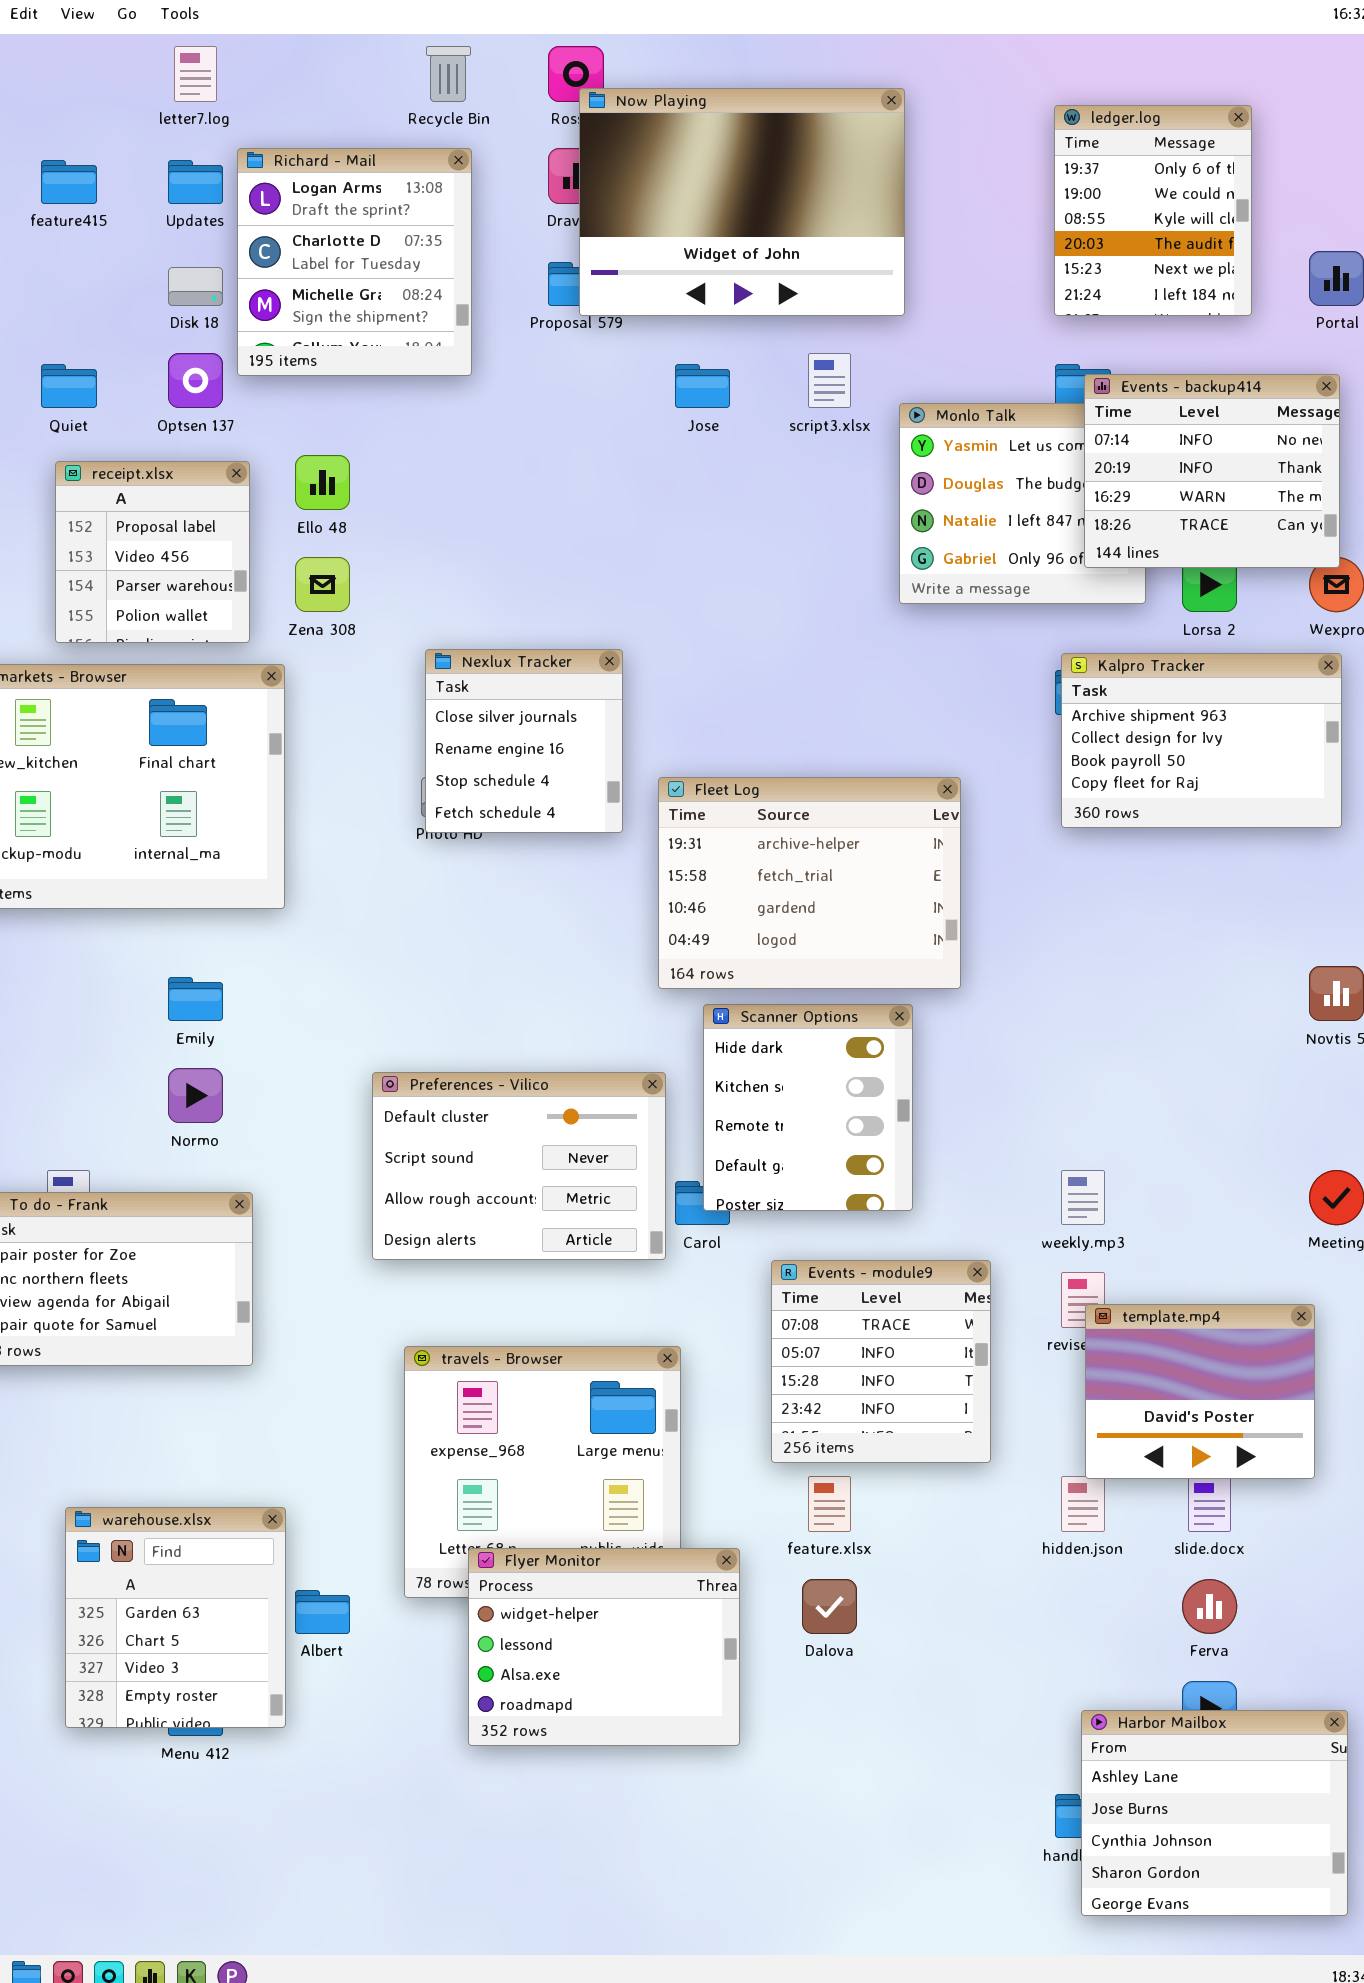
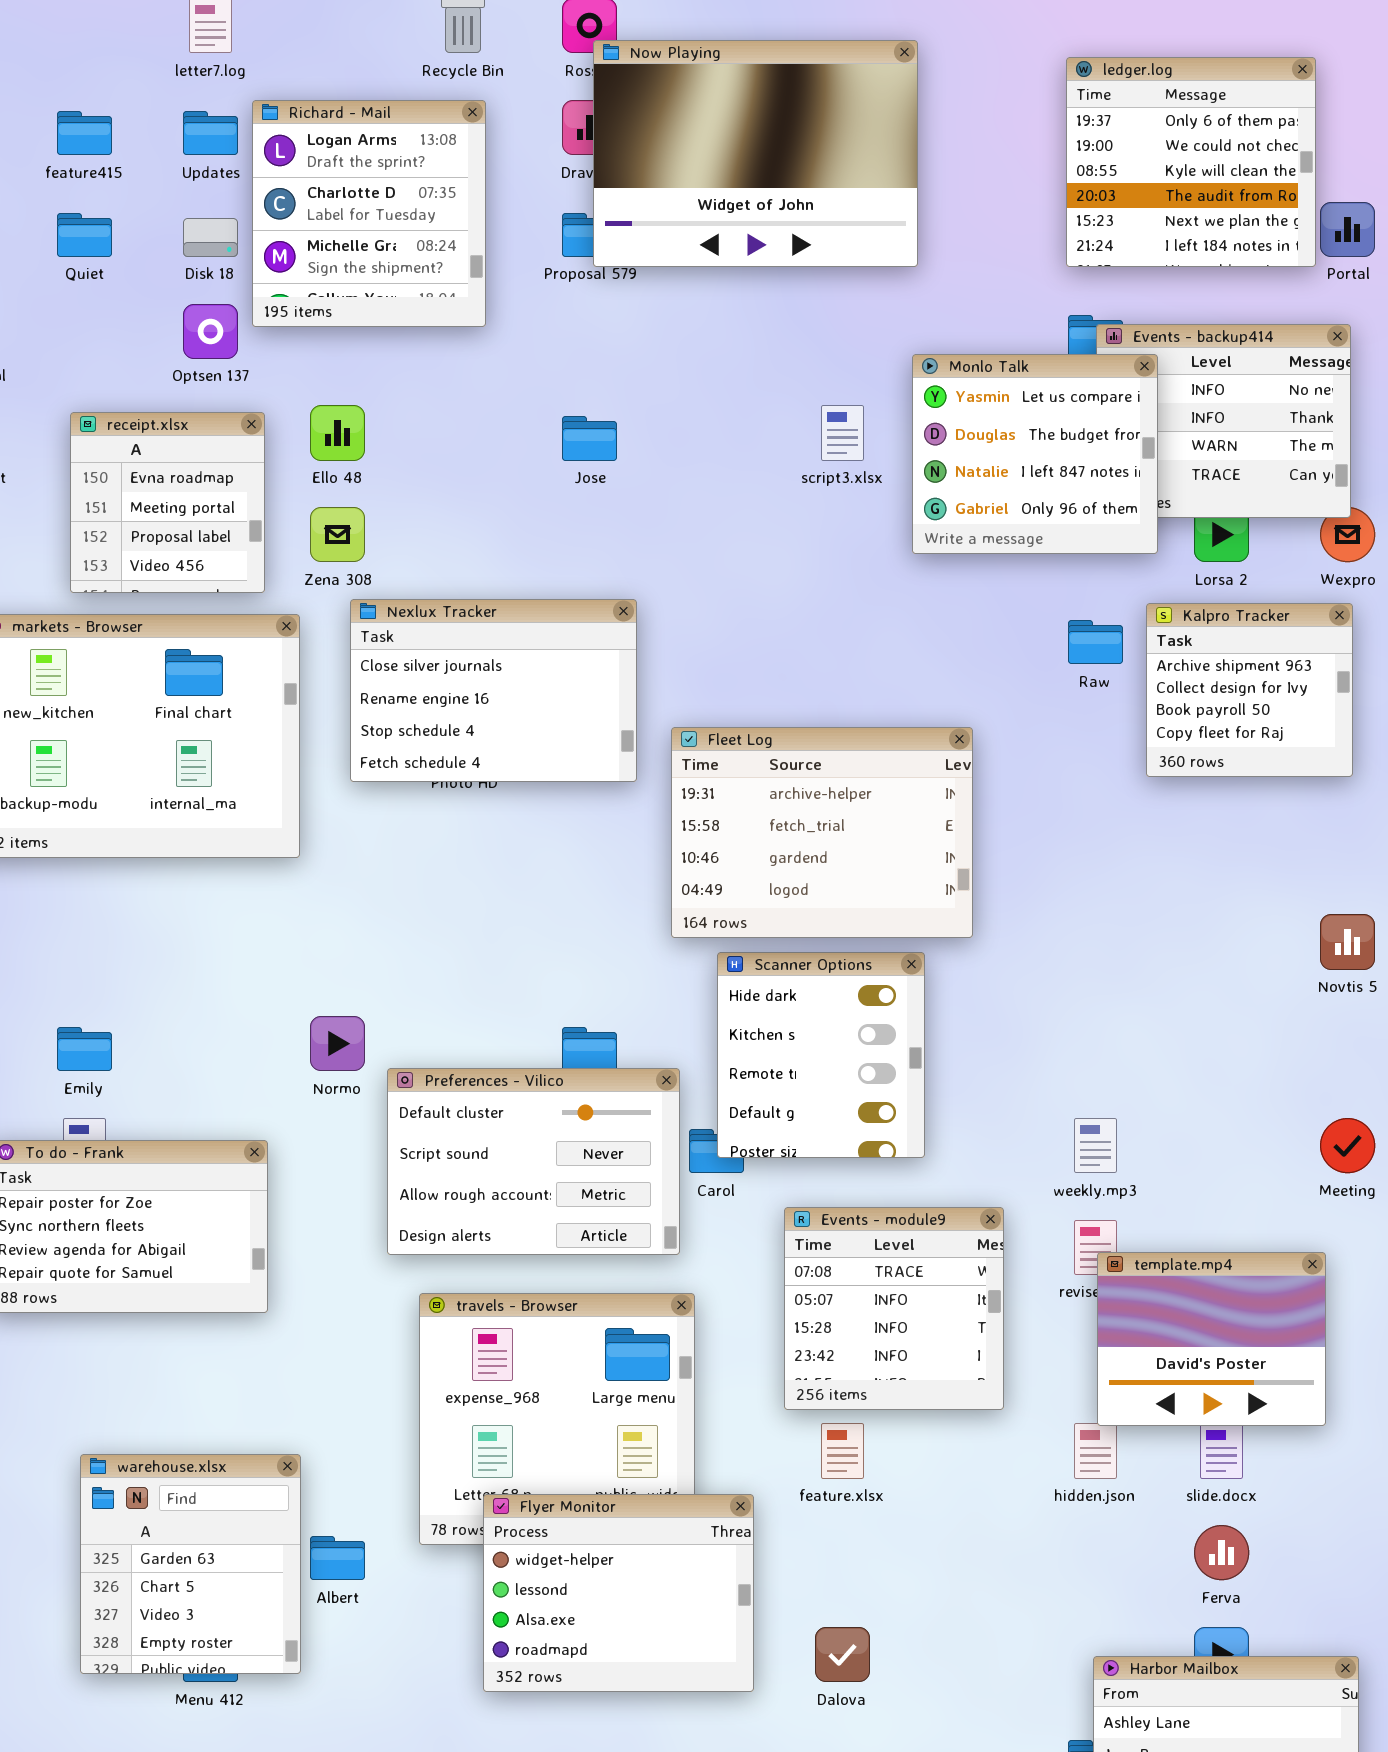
ledger.log: [1054,105,1252,316] -> [1066,57,1316,267], resized
script3.xlsx: [808,353,851,408] -> [821,405,864,461], moved
Quiet: [41,364,97,408] -> [57,213,112,257], moved
Jose: [675,364,730,408] -> [562,416,617,461], moved
Monlo Talk: [899,403,1146,604] -> [912,354,1158,554], raised
receipt.xlsx: [55,461,250,643] -> [70,412,265,593], scrolled up 2 rows
Nexlux Tracker: [425,649,623,833] -> [350,599,637,782], resized
Kalpro Tracker: [1061,653,1342,828] -> [1146,603,1353,777], resized
Emily: [168,977,223,1021] -> [57,1027,112,1071], moved
Normo: [168,1068,223,1123] -> [310,1016,365,1071], moved
Preferences - Vilico: [372,1072,666,1260] -> [387,1068,680,1255], moved
Dalova: [802,1579,857,1634] -> [815,1627,870,1682], moved

